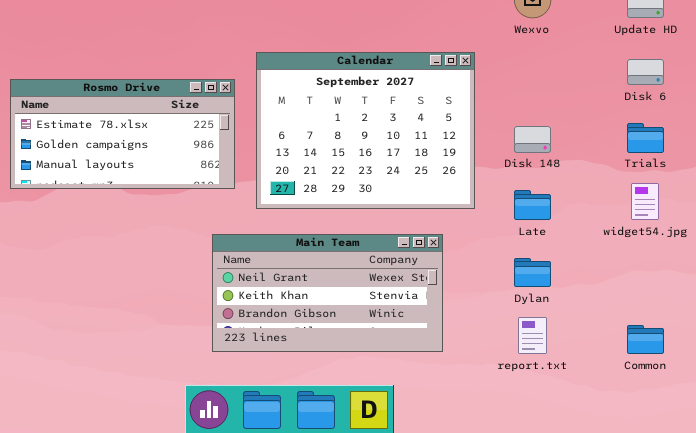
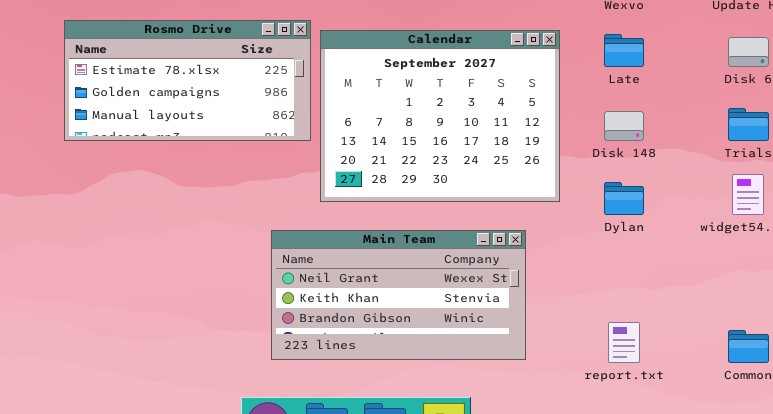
Rosmo Drive: [10,79,235,189] -> [64,20,311,141], moved
Late: [514,190,551,220] -> [604,34,644,67], moved
Dylan: [514,258,551,287] -> [604,182,644,215], moved

